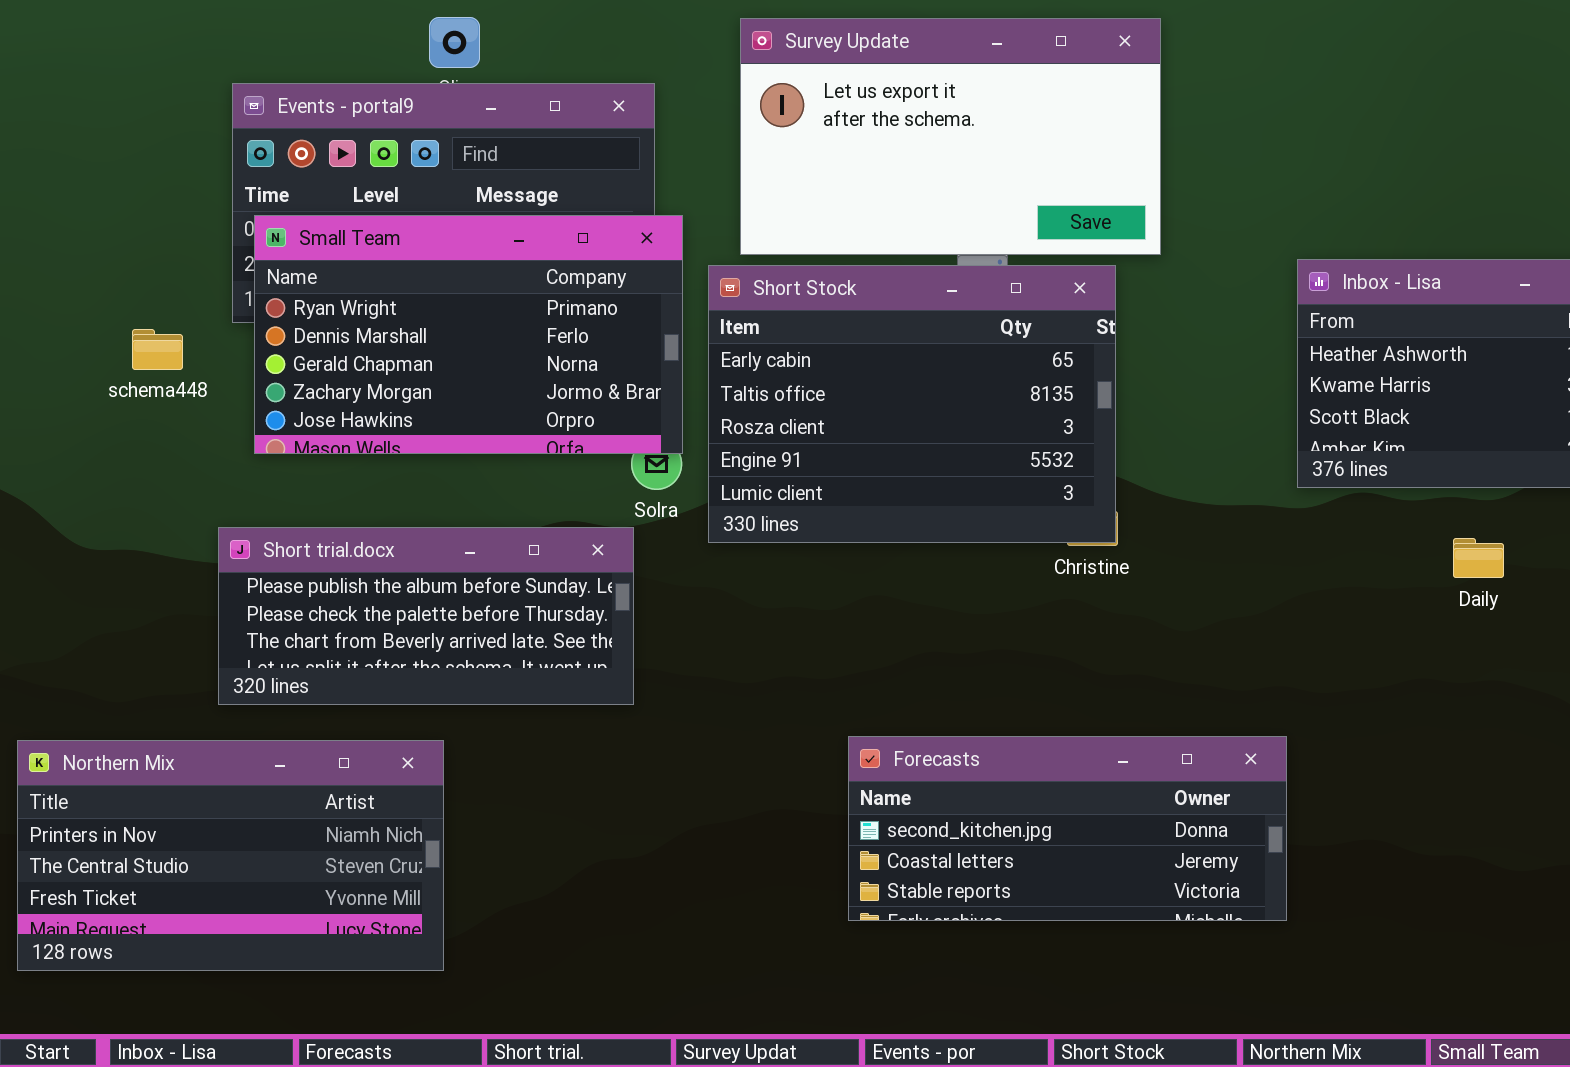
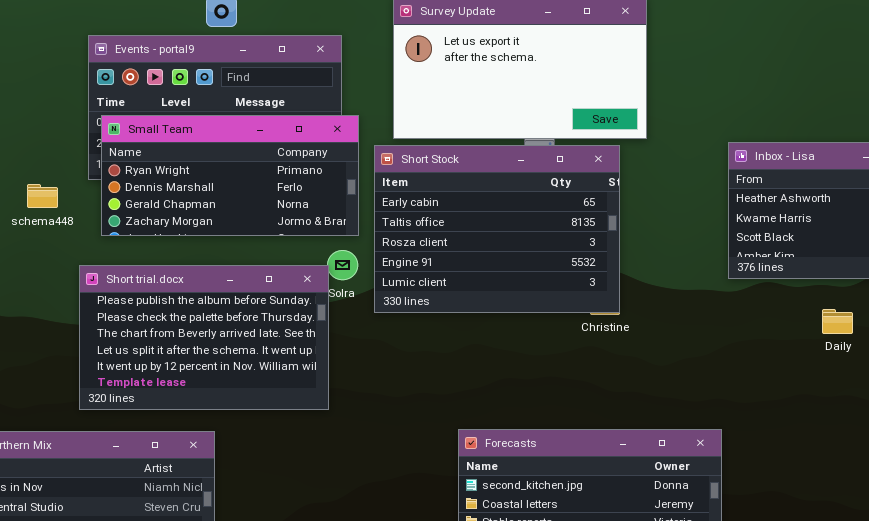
Small Team: [254,215,683,454] -> [101,115,359,236], resized
Short trial.docx: [218,527,634,705] -> [79,265,329,410], resized

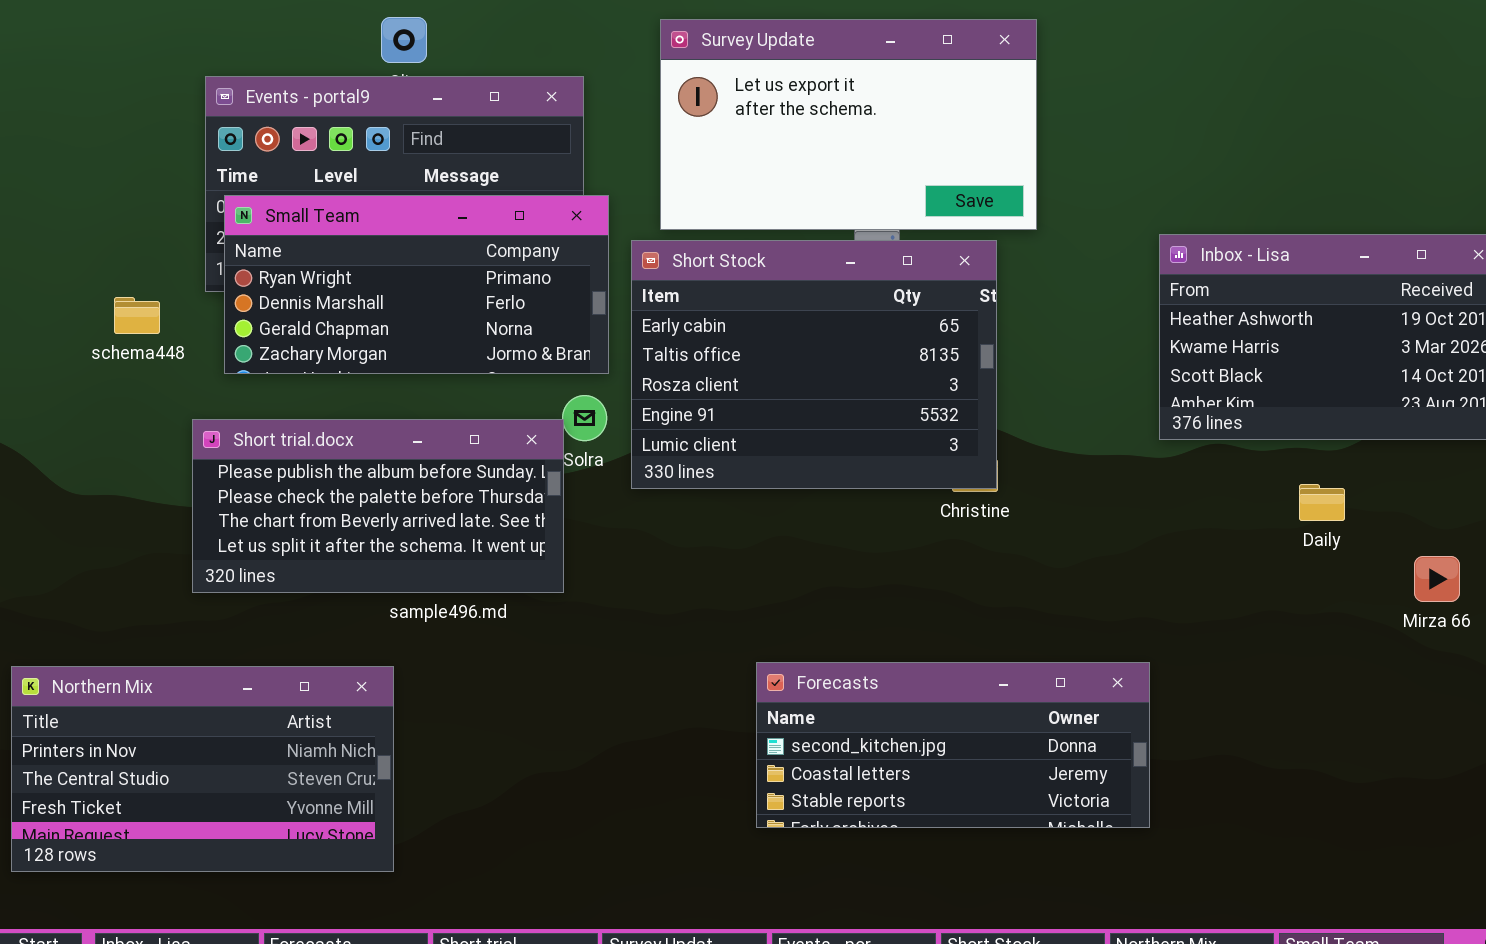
Short trial.docx: [79,265,329,410] -> [192,419,564,593], resized

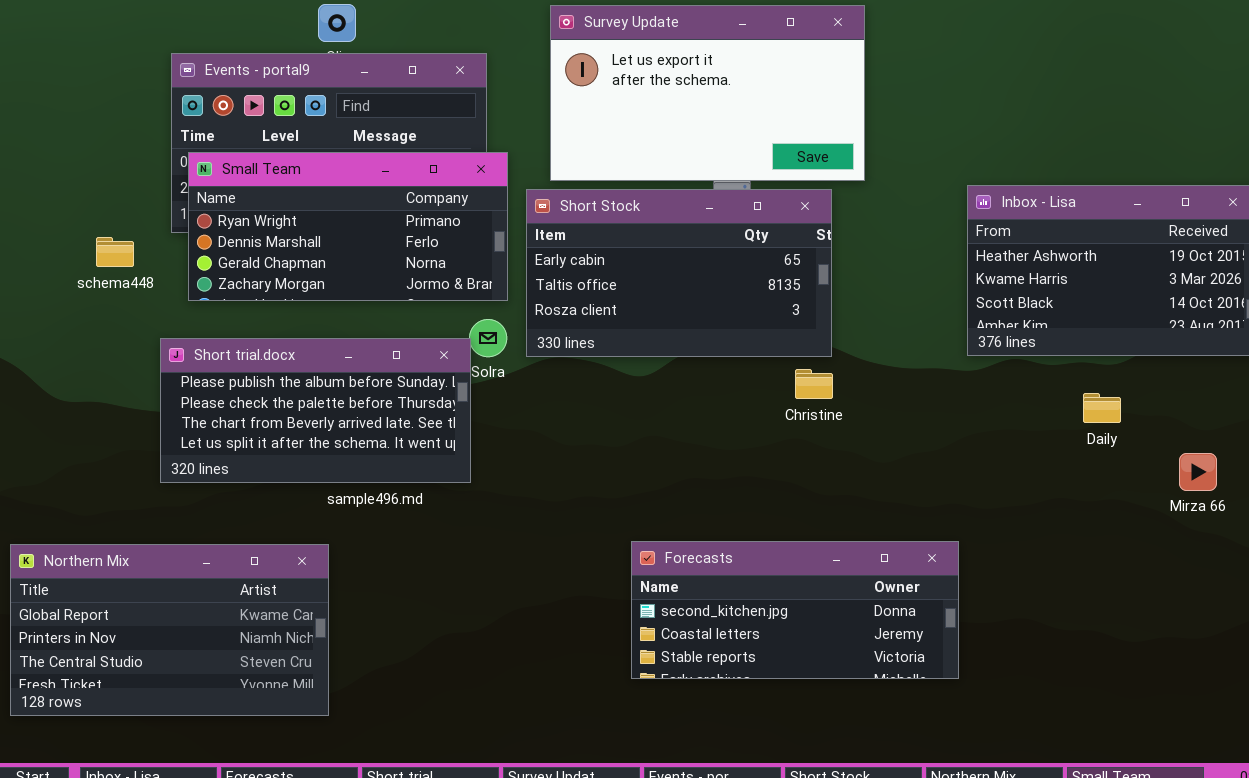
Short Stock: [631,240,997,489] -> [526,189,832,357], resized
Northern Mix: [11,666,394,872] -> [10,544,329,716], scrolled up 1 row

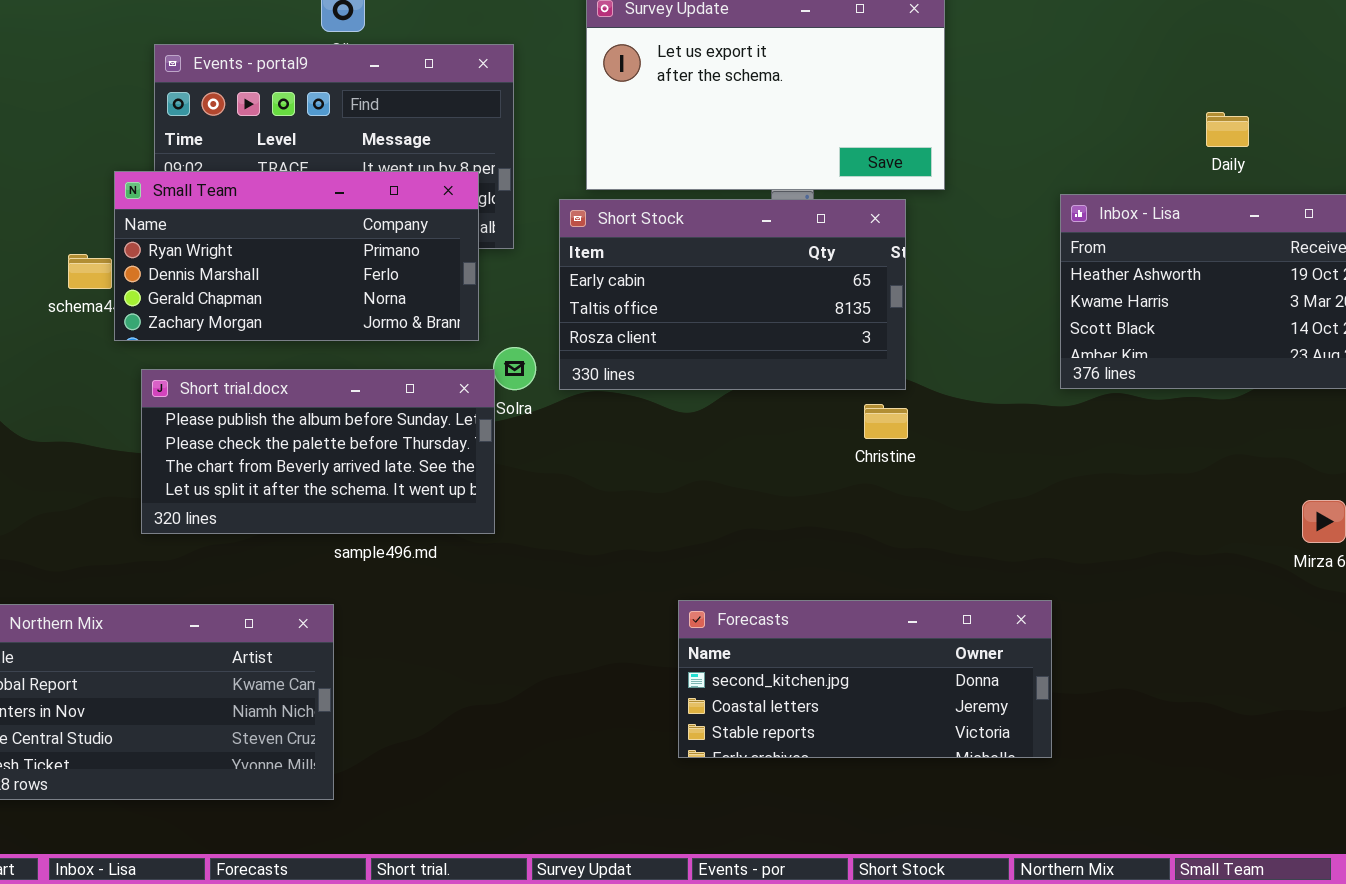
Small Team: [188,152,508,301] -> [114,171,479,341], moved
Daily: [1083,393,1121,423] -> [1206,112,1249,147], moved

